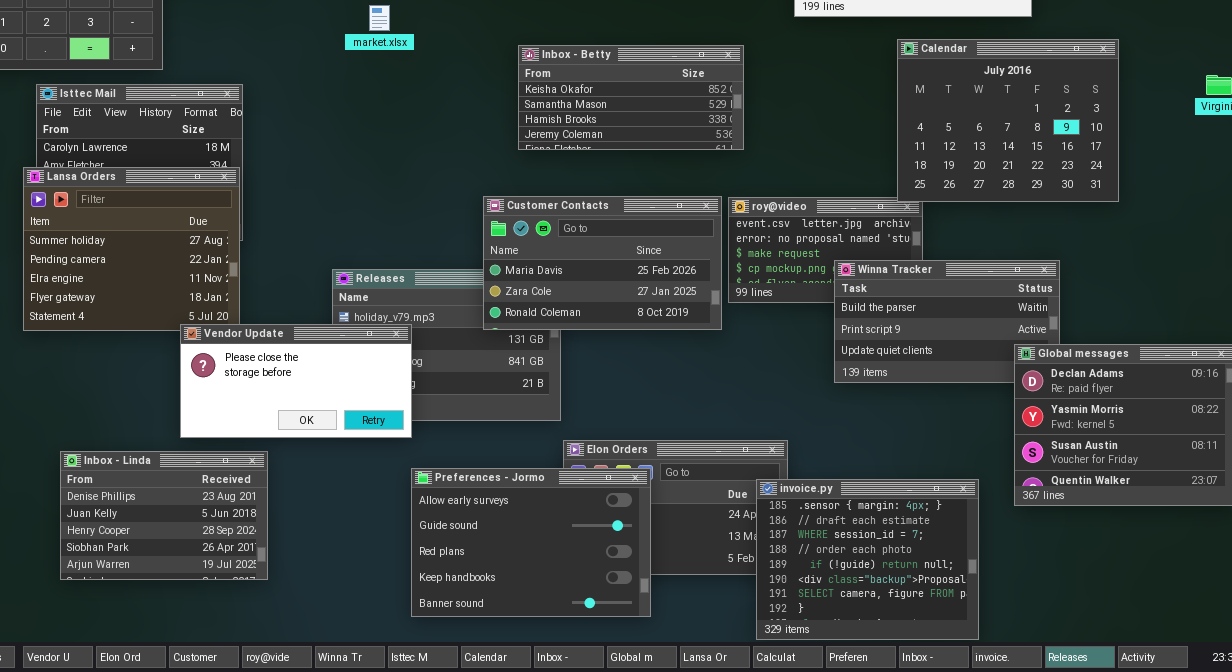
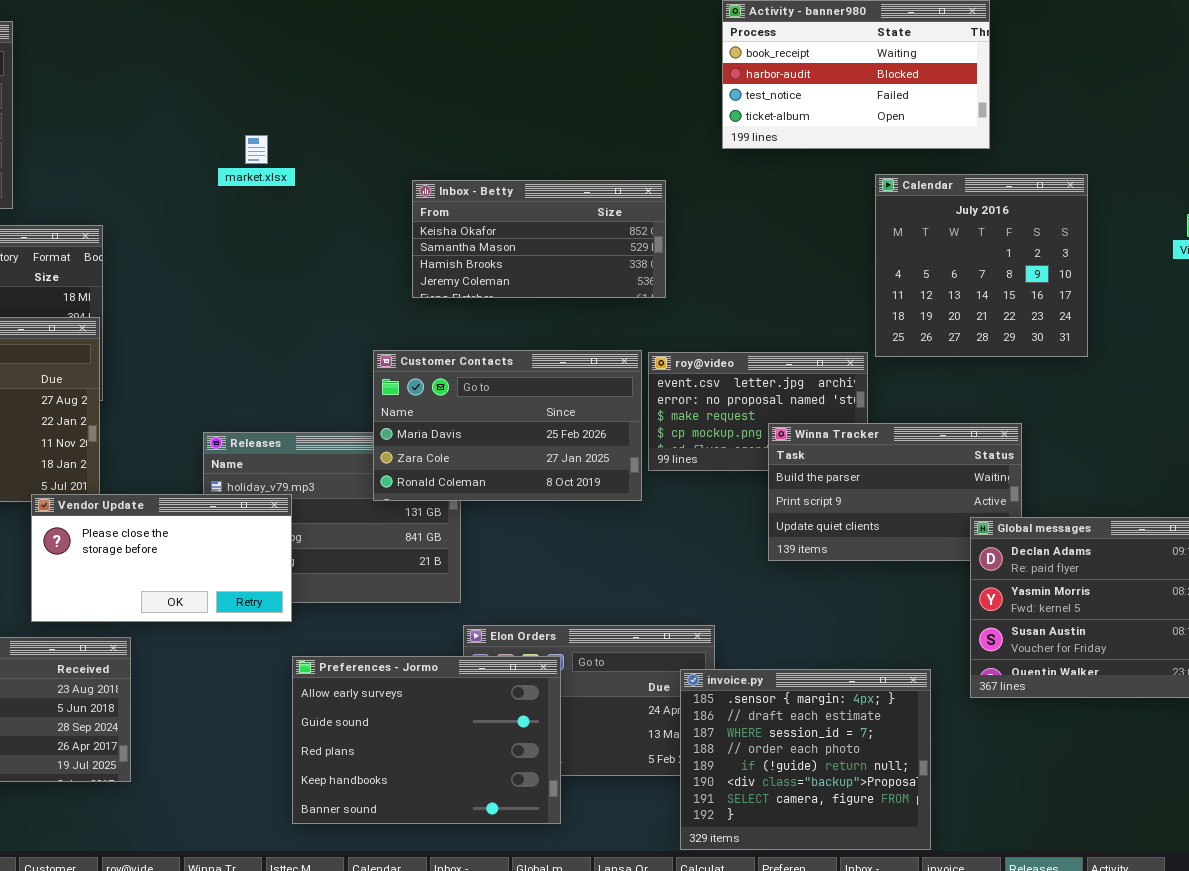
Calendar: [897,39,1119,202] -> [875,174,1088,357], resized

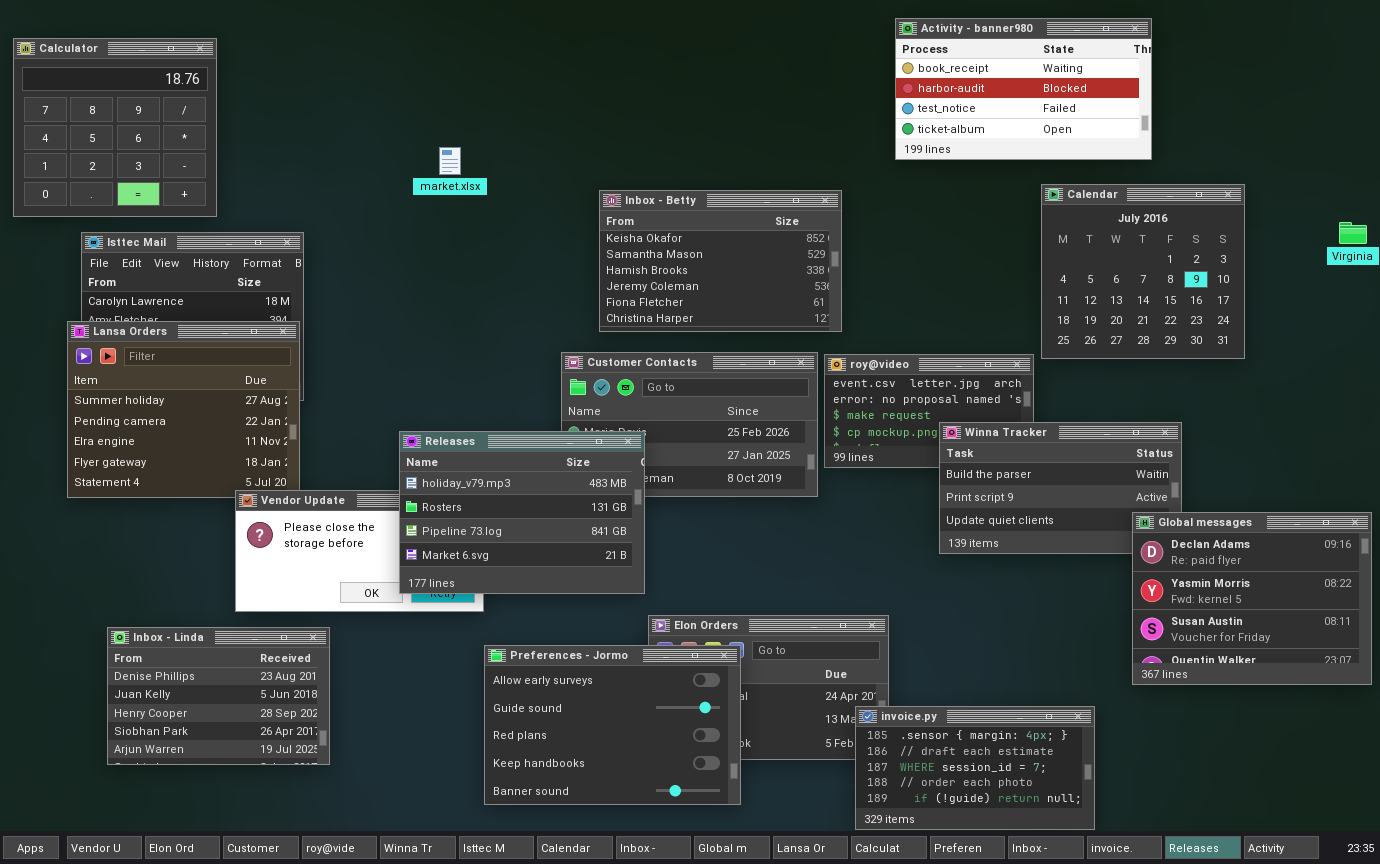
Inbox - Betty: [412,180,666,298] -> [599,190,842,332], resized
Releases: [203,432,461,603] -> [399,431,645,594], raised
invoice.py: [680,669,931,850] -> [855,706,1095,830], resized

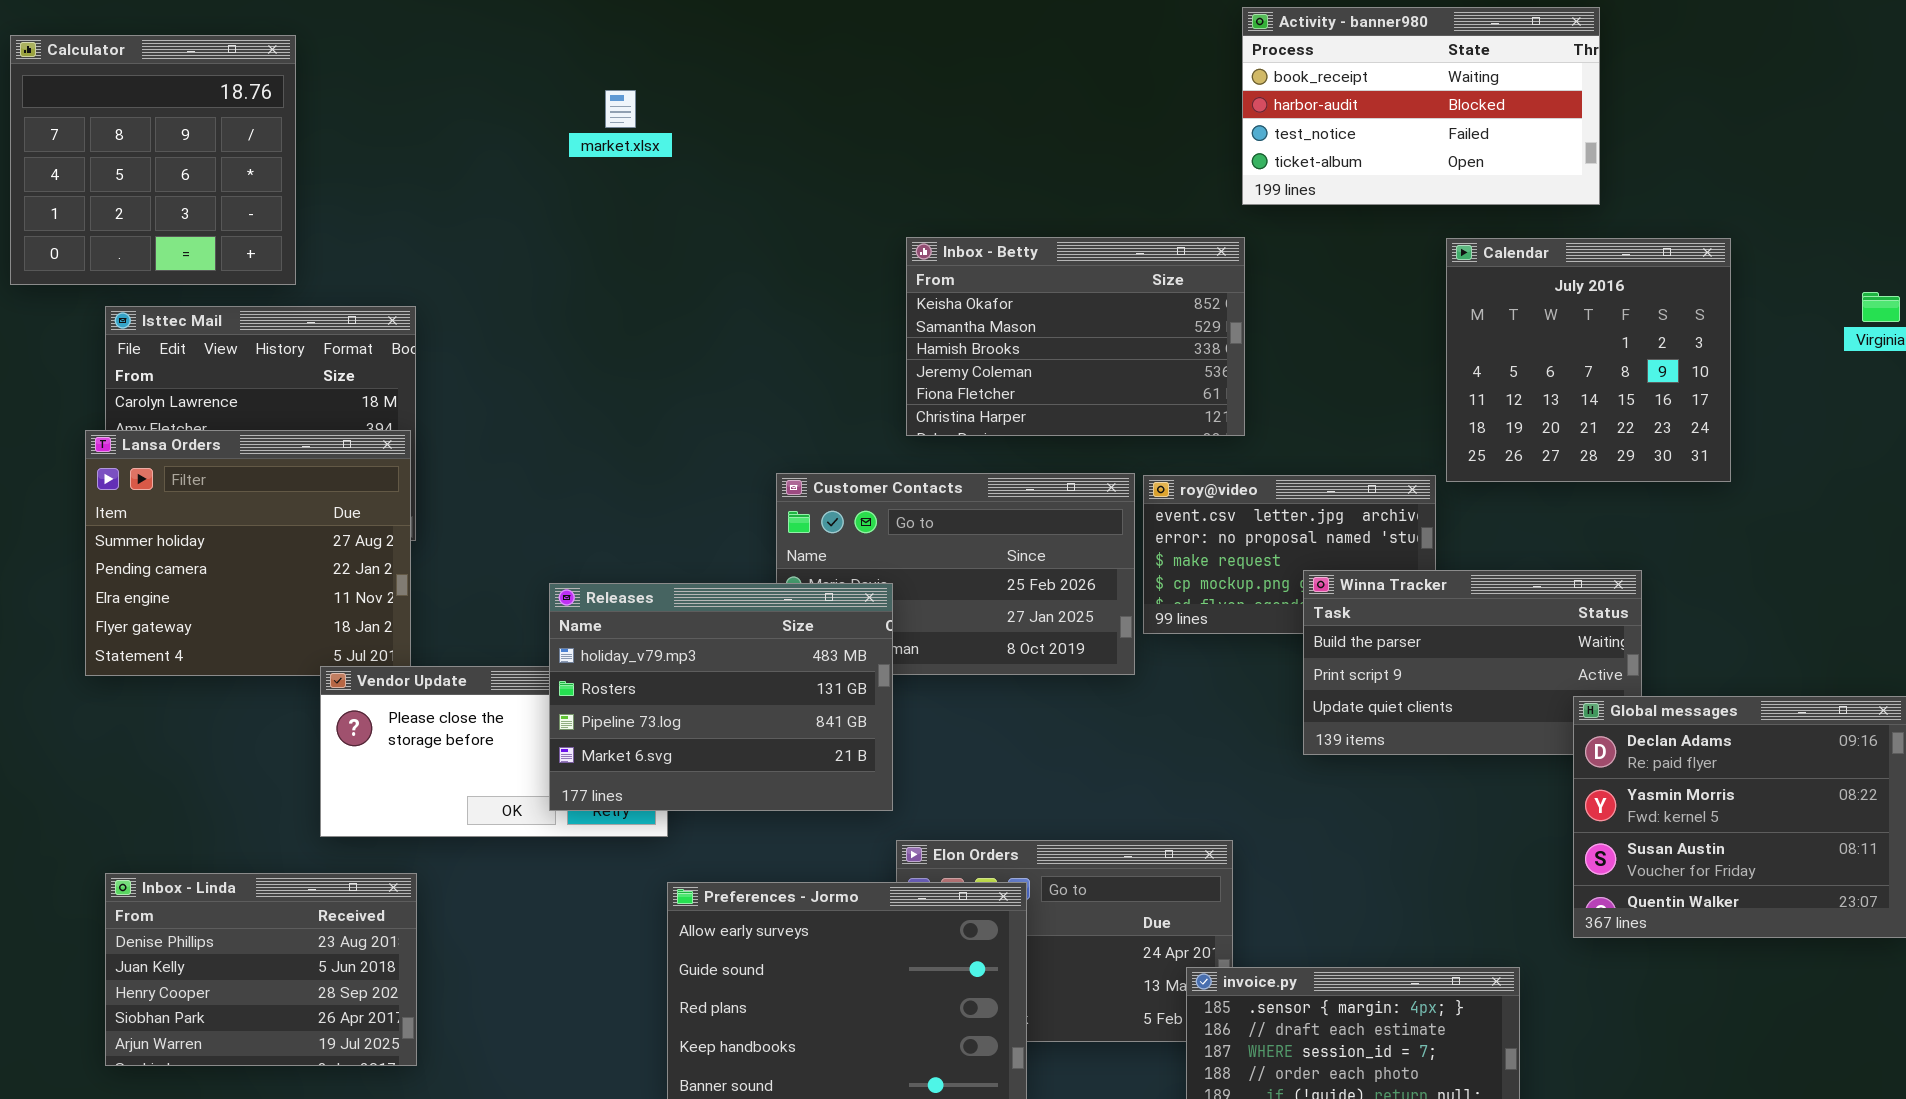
market.xlsx: [439,147,461,175] -> [605,90,636,128], moved
Inbox - Betty: [599,190,842,332] -> [906,237,1245,436], moved
Inbox - Linda: [107,627,330,765] -> [105,873,417,1066], moved

